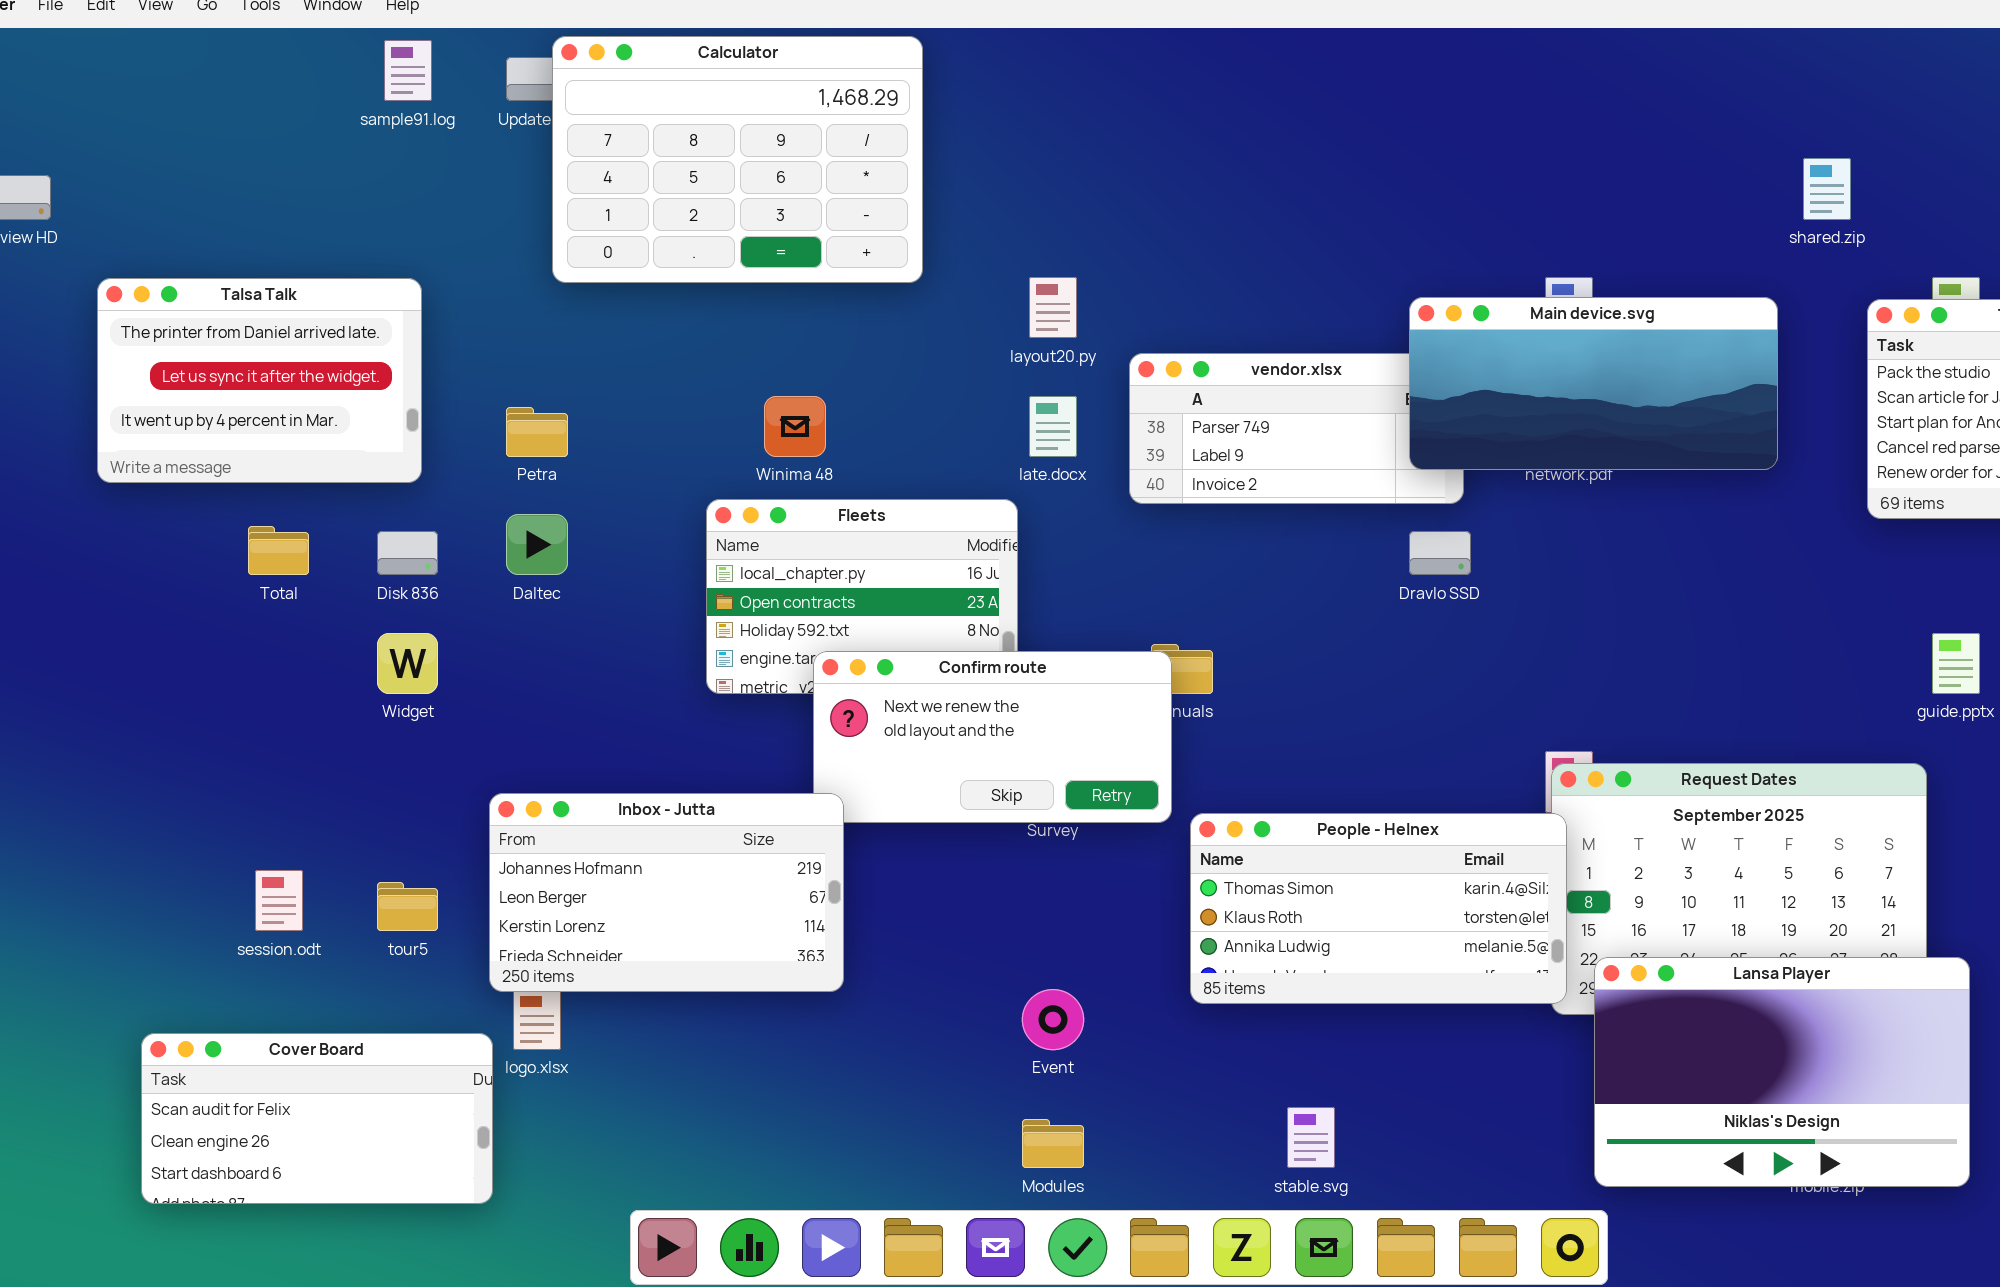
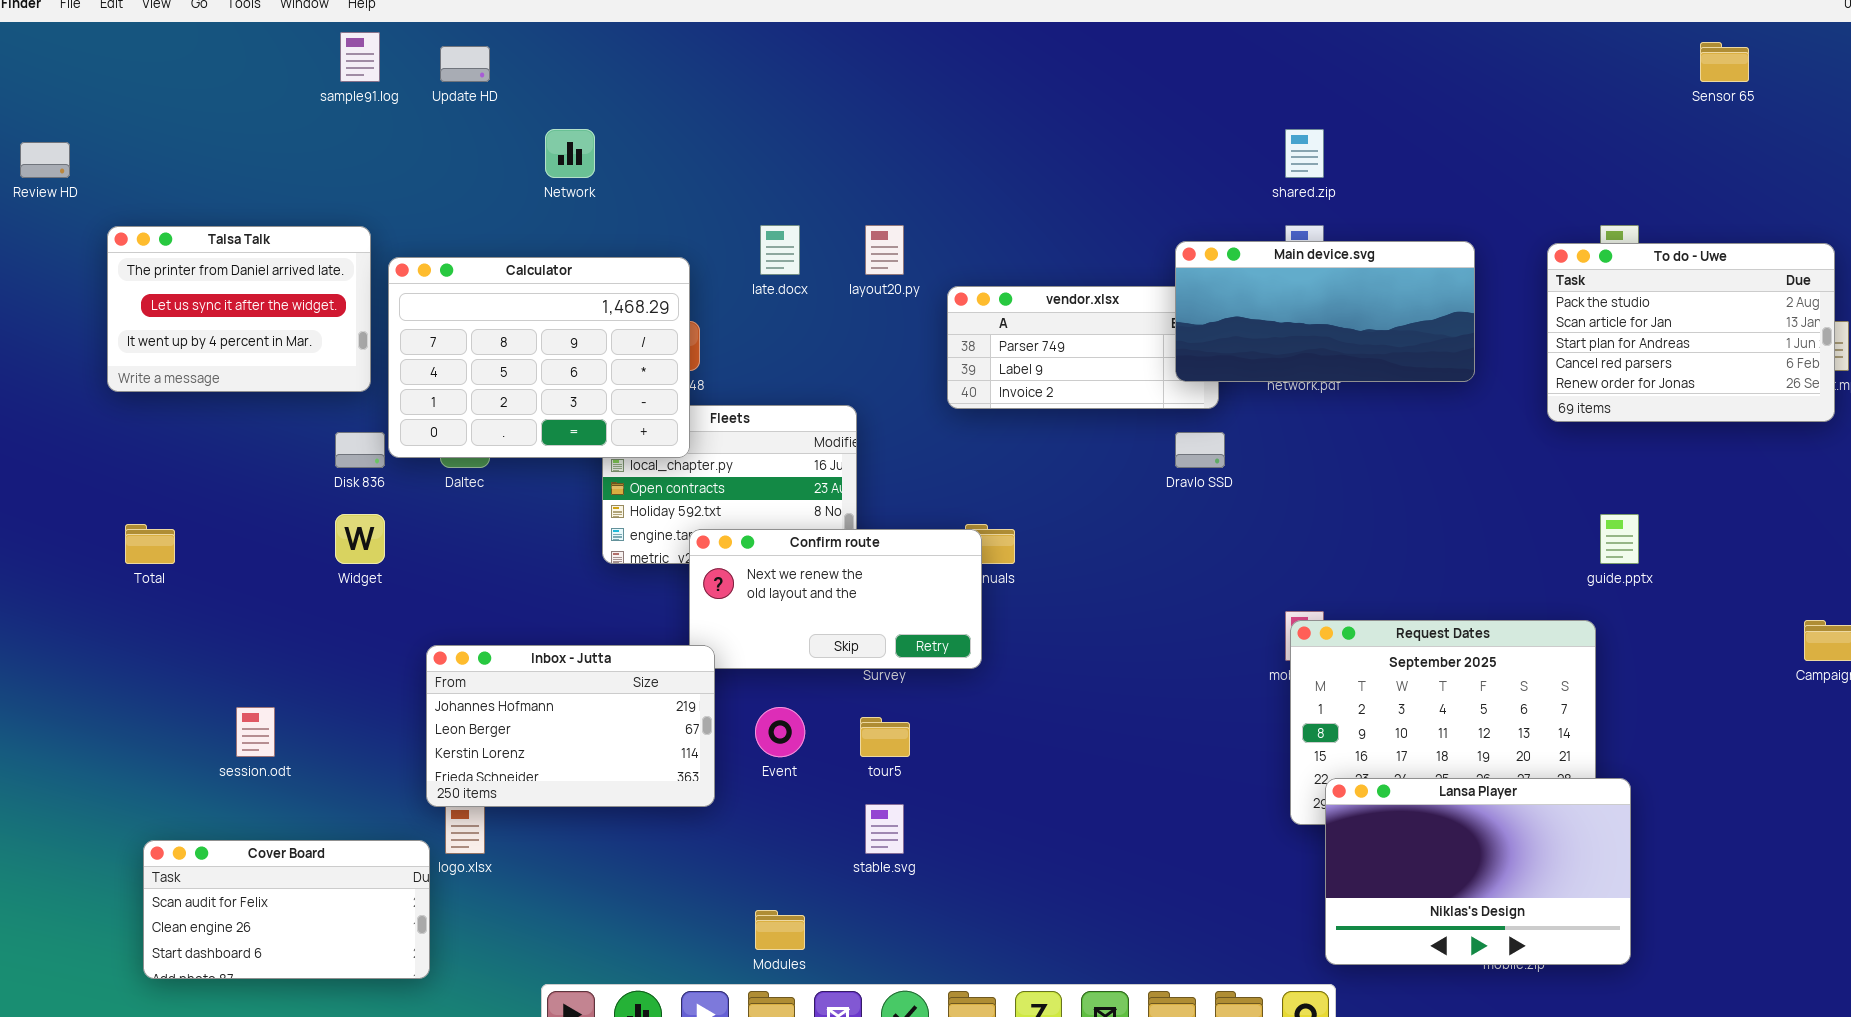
Calculator: [552,36,923,283] -> [388,257,690,458], moved
shared.zip: [1803,158,1851,220] -> [1285,129,1324,178], moved
late.docx: [1029,396,1077,457] -> [760,225,800,275], moved
Total: [248,526,309,575] -> [125,524,175,564], moved
People - Helnex: [1190,813,1567,1004] -> none, closed
tour5: [377,882,438,931] -> [860,717,910,757], moved
Event: [1022,989,1084,1050] -> [755,707,805,757], moved
stable.svg: [1287,1107,1335,1168] -> [865,804,904,854], moved
Modules: [1022,1119,1084,1168] -> [755,910,805,950], moved

